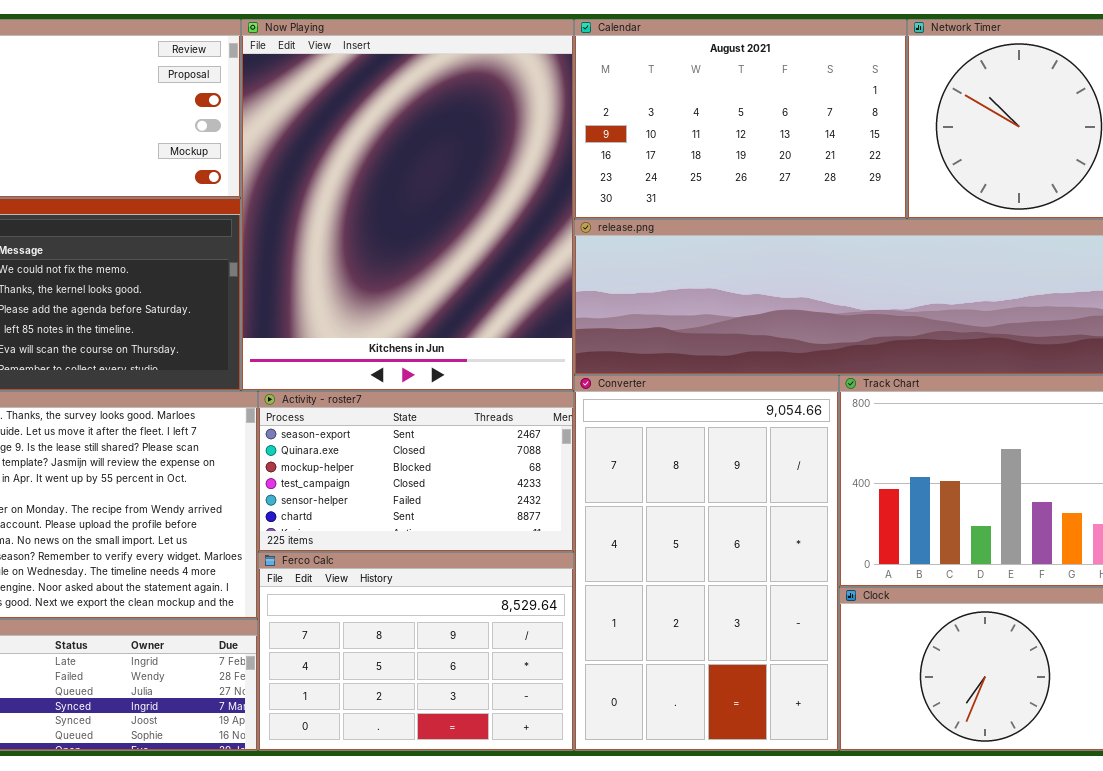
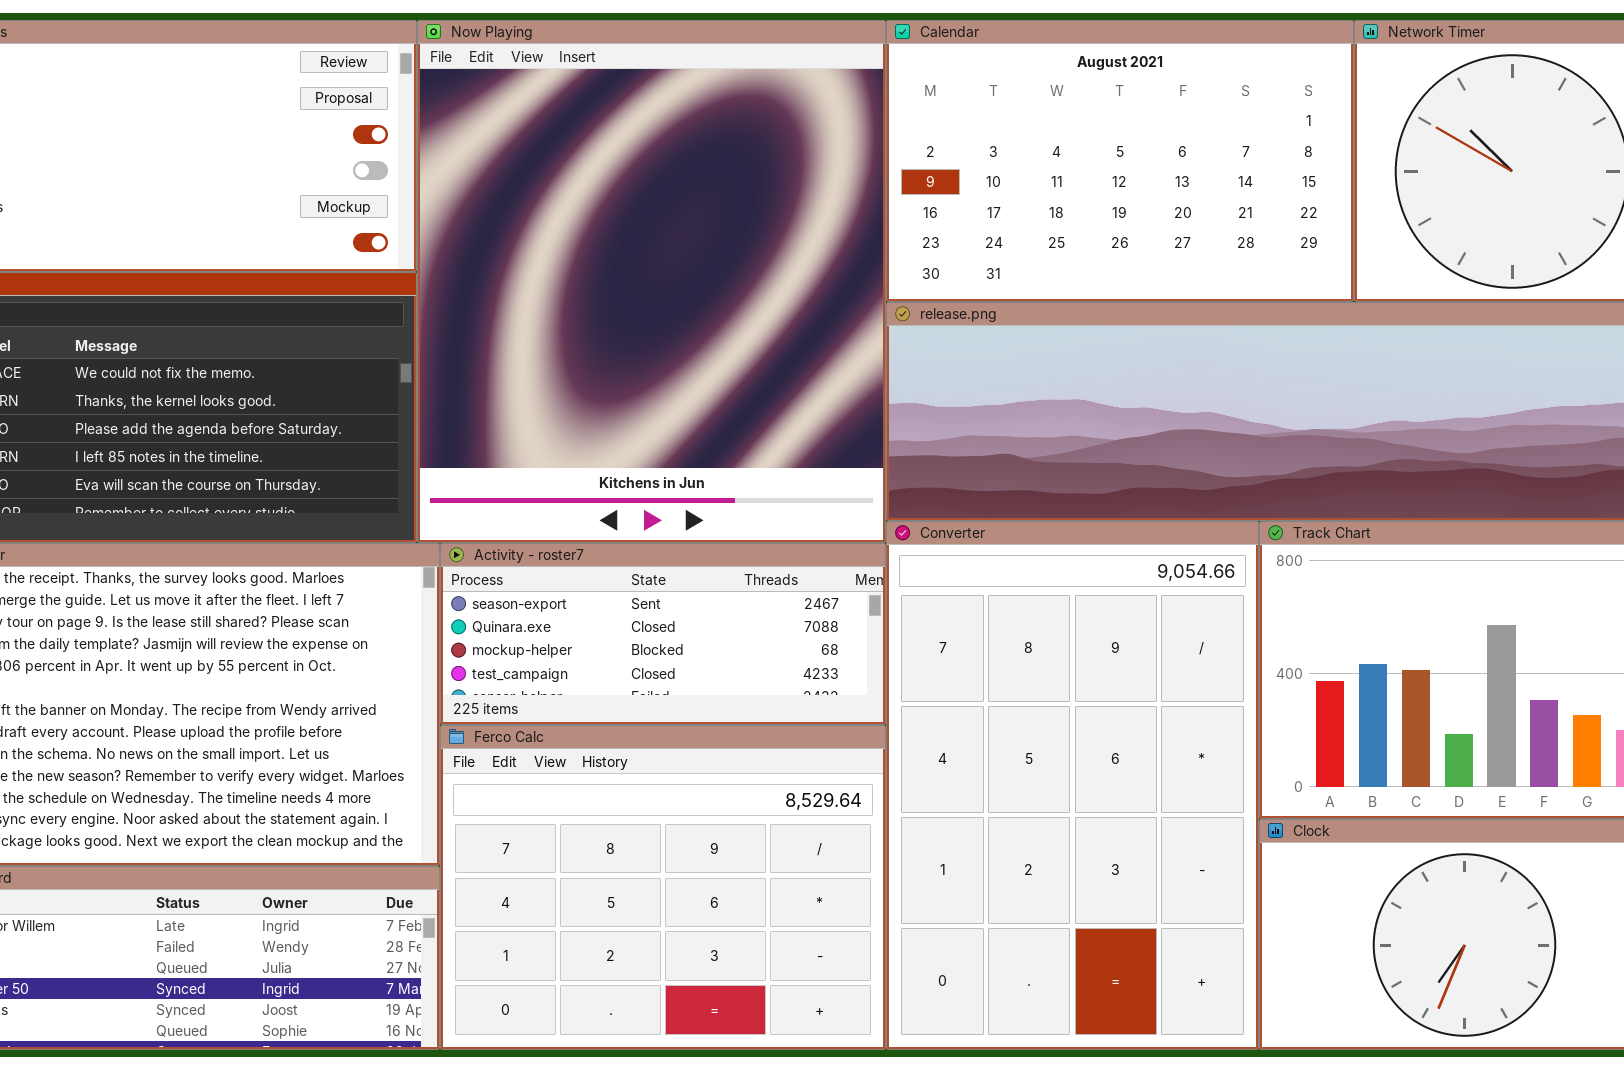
Activity - roster7: [258,391,574,552] -> [440,543,886,725], resized
Ferco Calc: [258,552,574,751] -> [440,725,886,1050], resized

